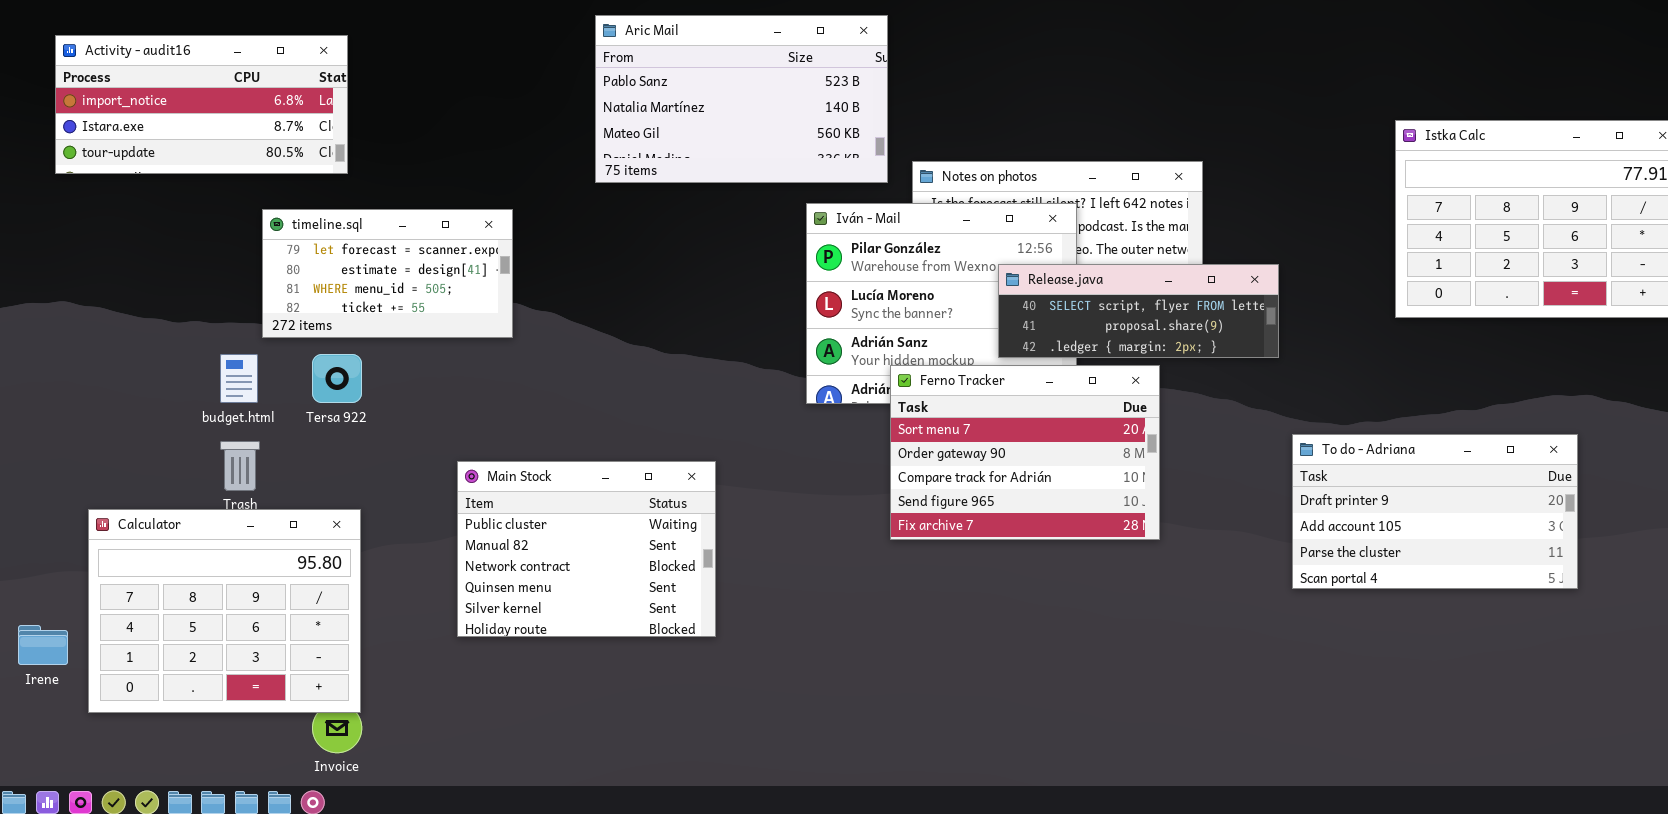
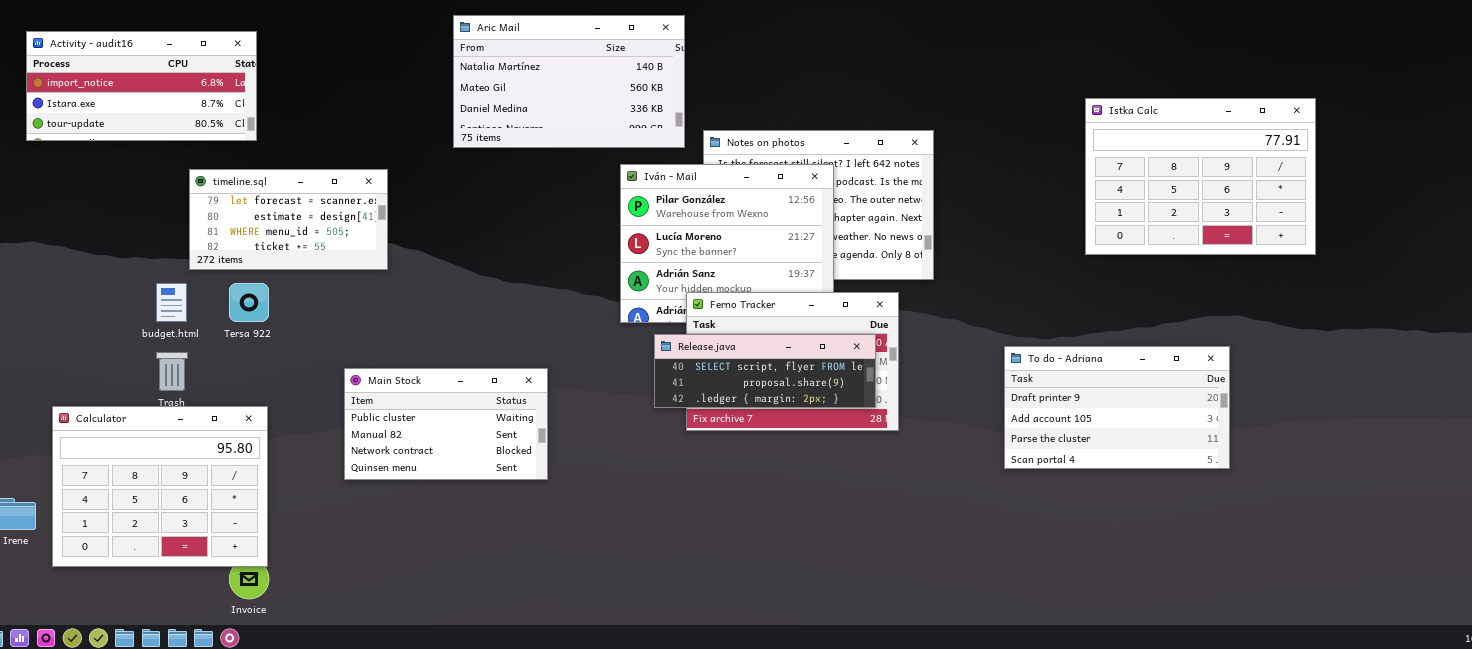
Aric Mail: [595,15,888,183] -> [453,15,685,148], scrolled down 1 row
Release.java: [998,264,1279,358] -> [654,334,876,408], moved
Main Stock: [457,461,716,637] -> [344,368,548,480], resized

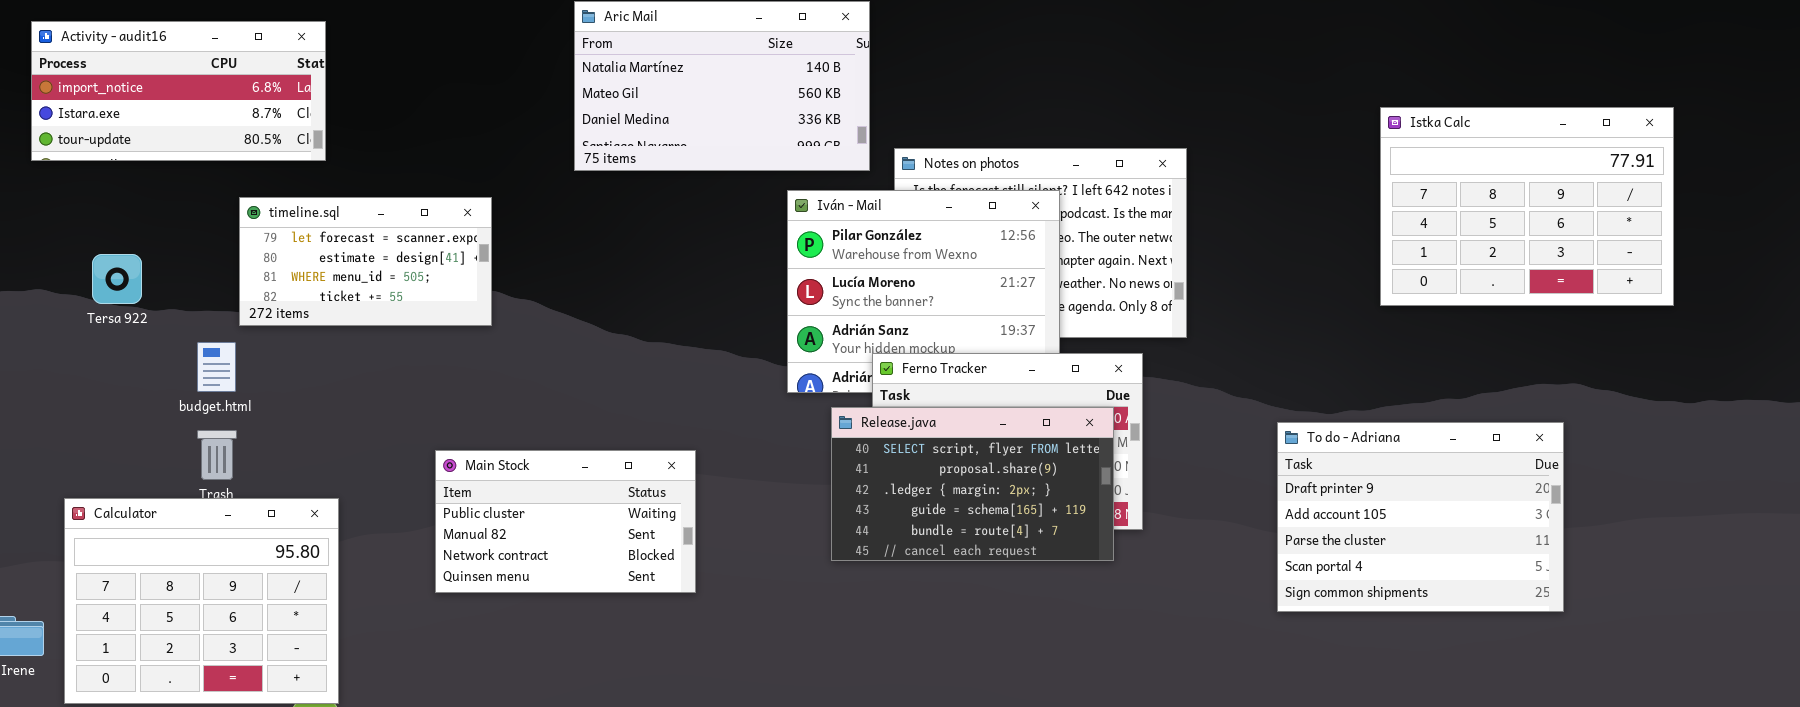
Tersa 922: [229,283,269,322] -> [92,254,142,304], moved
Release.java: [654,334,876,408] -> [831,407,1114,561], resized
To do - Adriana: [1004,346,1230,469] -> [1277,422,1564,612], resized

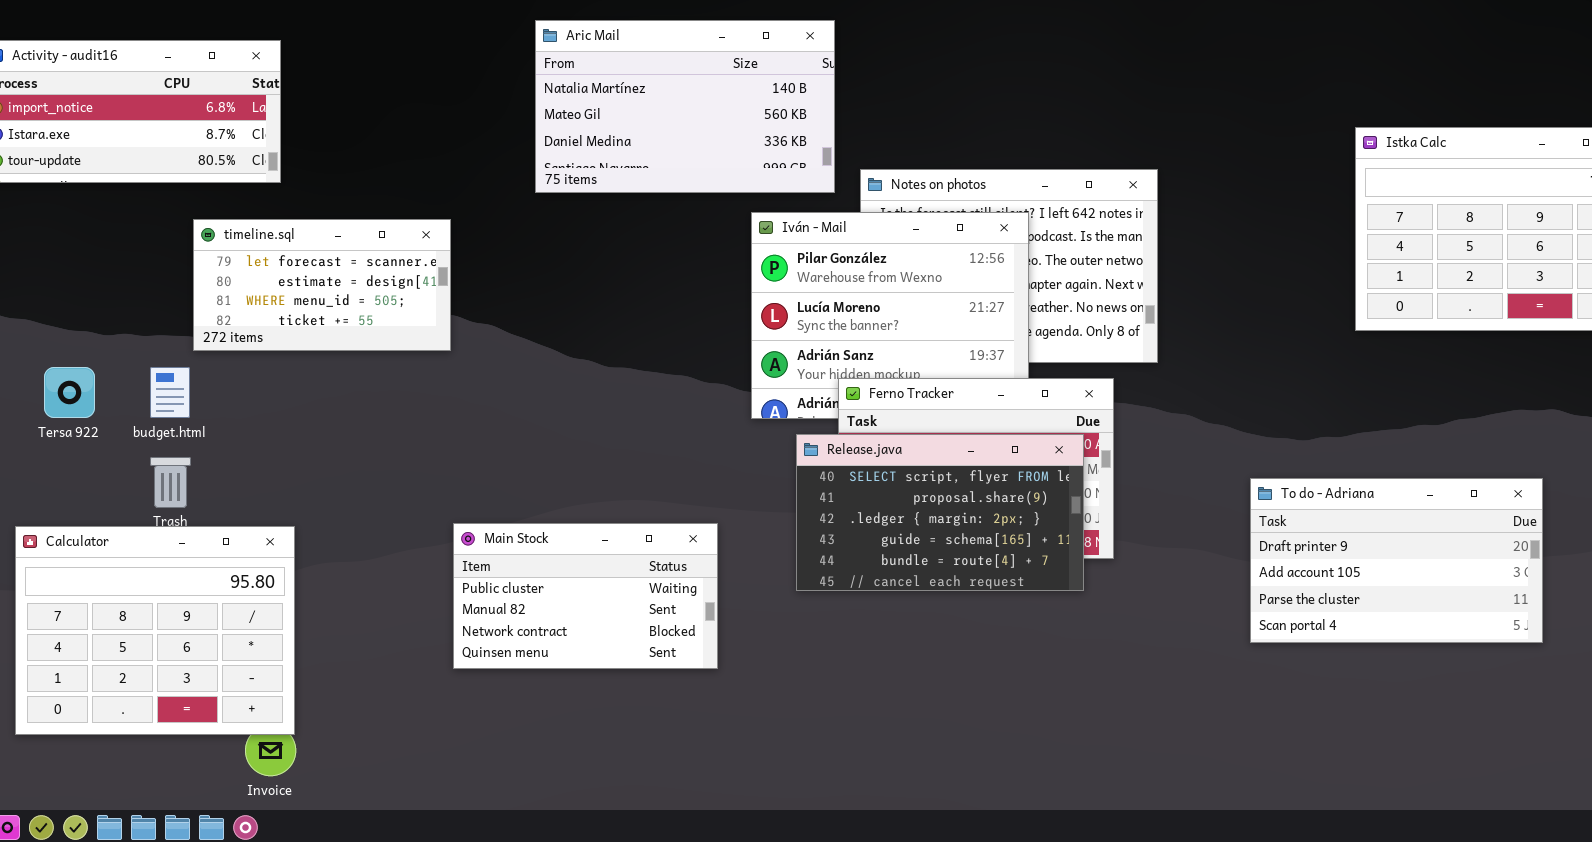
Tersa 922: [92,254,142,304] -> [44,367,95,418], moved
To do - Adriana: [1277,422,1564,612] -> [1250,478,1543,643], resized
Main Stock: [435,450,696,593] -> [453,523,718,669], moved

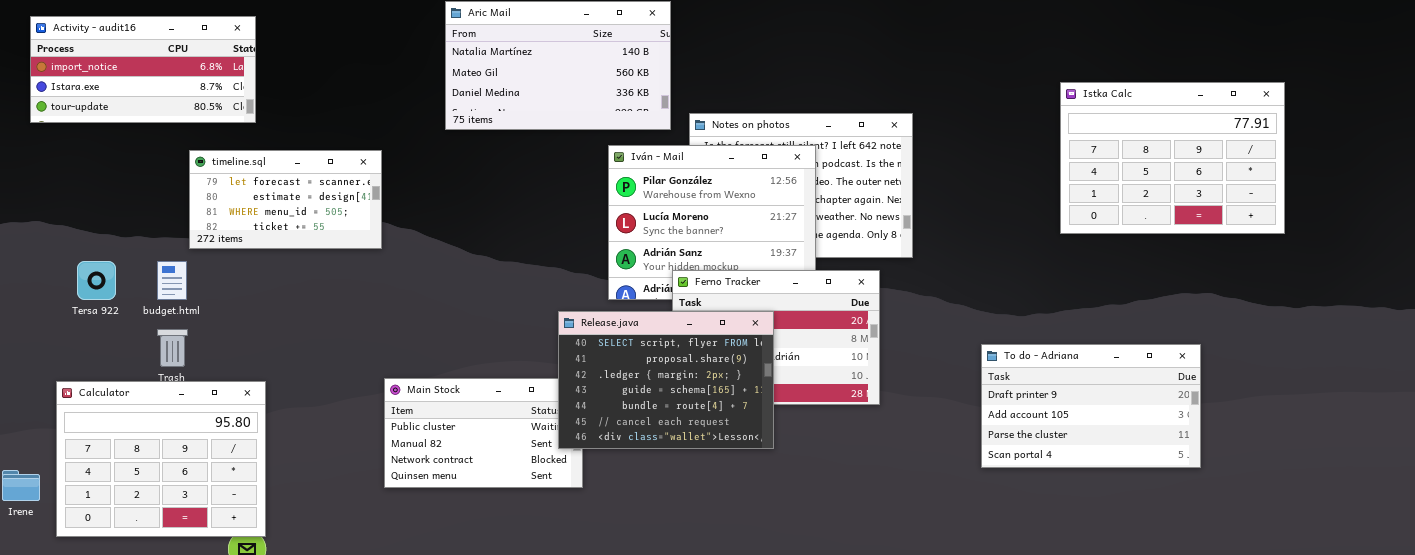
Release.java: [796,434,1084,591] -> [558,311,774,449], moved, resized

